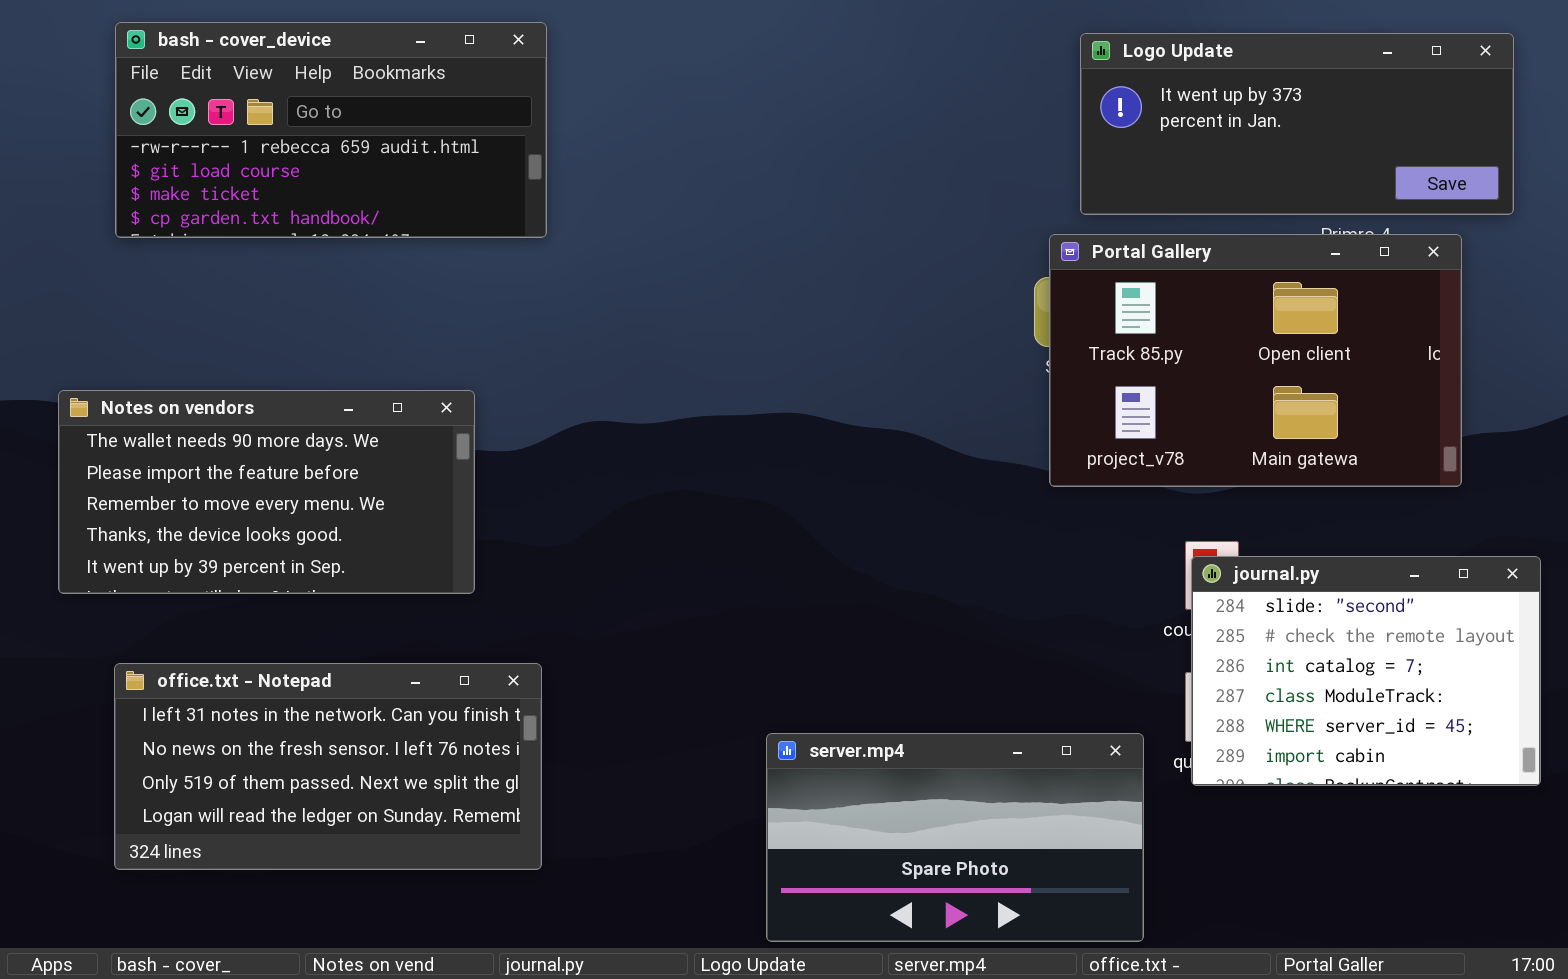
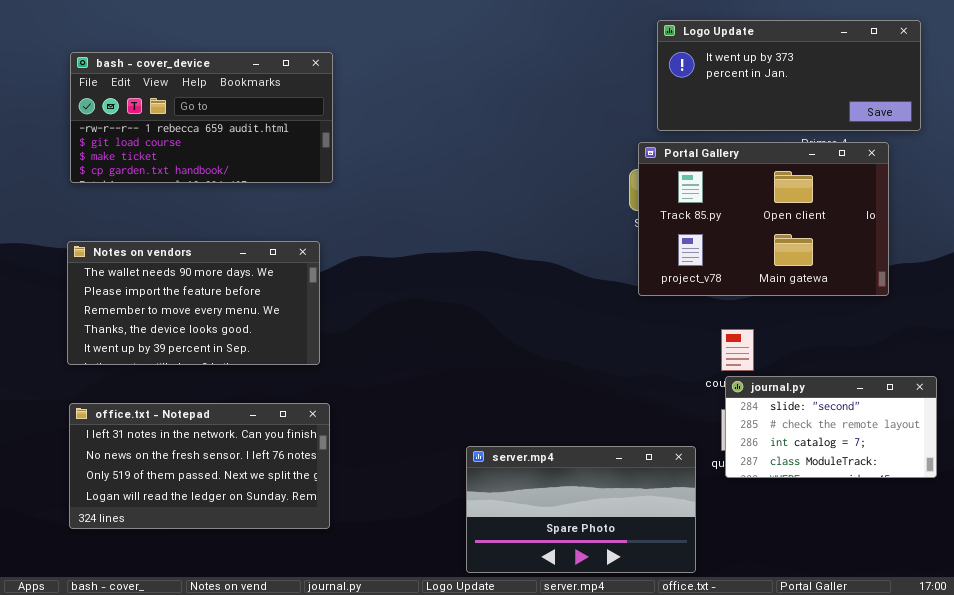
bash - cover_device: [115,22,547,238] -> [70,52,333,183], moved
Notes on vendors: [58,390,475,594] -> [67,241,320,365], moved
journal.py: [1191,556,1541,786] -> [725,376,937,478], resized

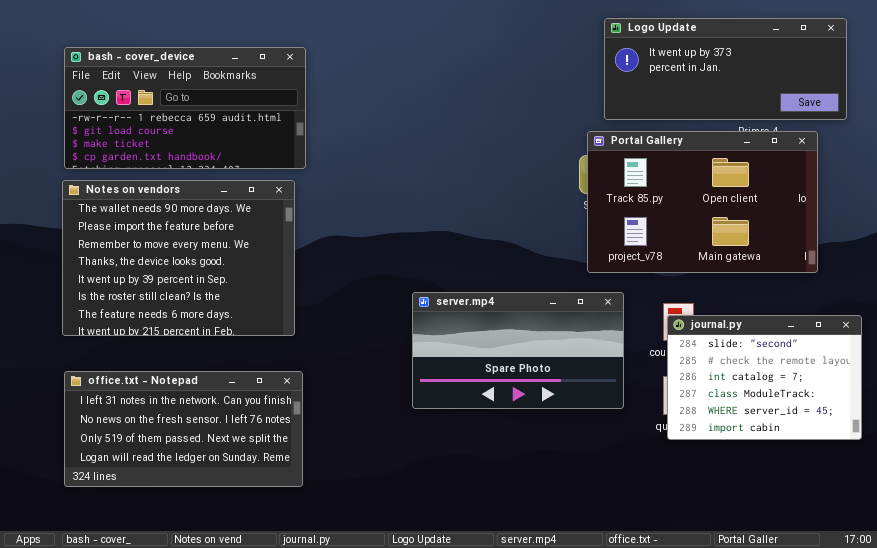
Notes on vendors: [67,241,320,365] -> [62,180,295,336], resized
journal.py: [725,376,937,478] -> [667,315,862,440], resized
server.mp4: [466,446,696,573] -> [412,292,624,409], moved

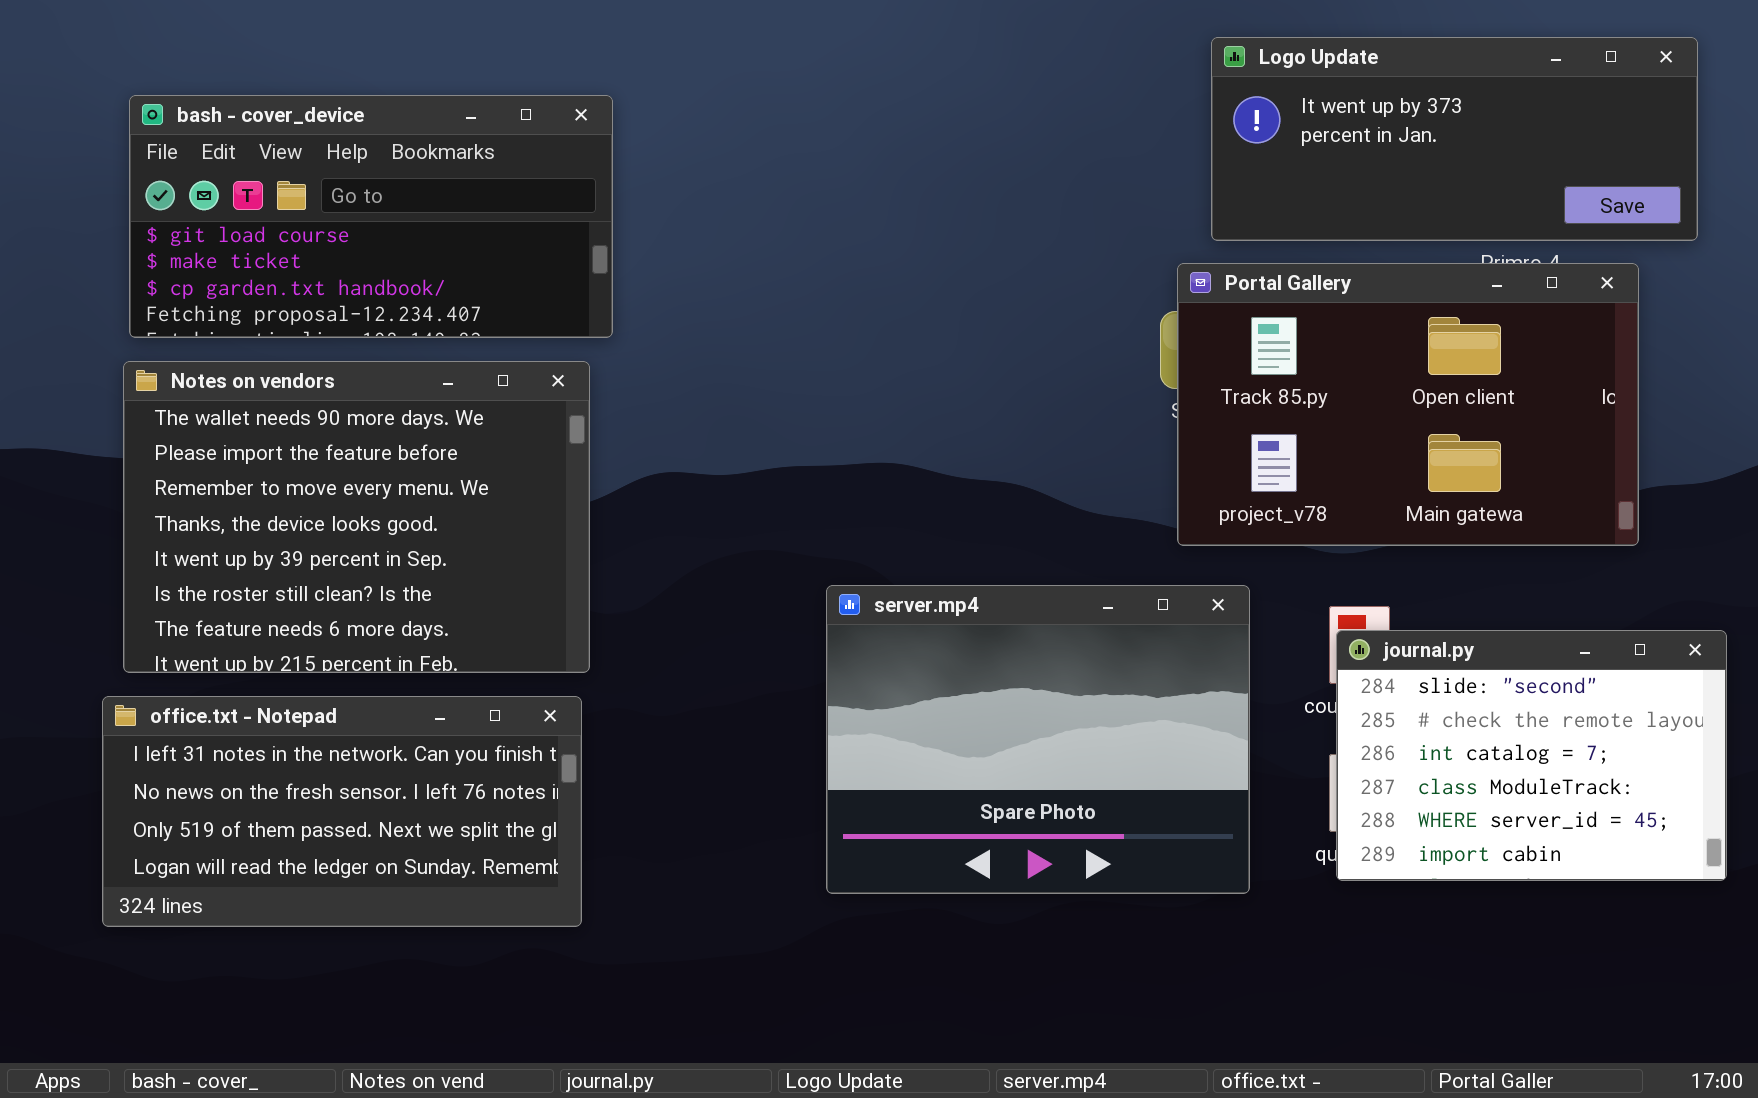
bash - cover_device: [64,47,306,169] -> [129,95,613,338], scrolled down 1 row
server.mp4: [412,292,624,409] -> [826,585,1250,894], resized
office.txt - Notepad: [64,371,303,487] -> [102,696,582,927], moved

